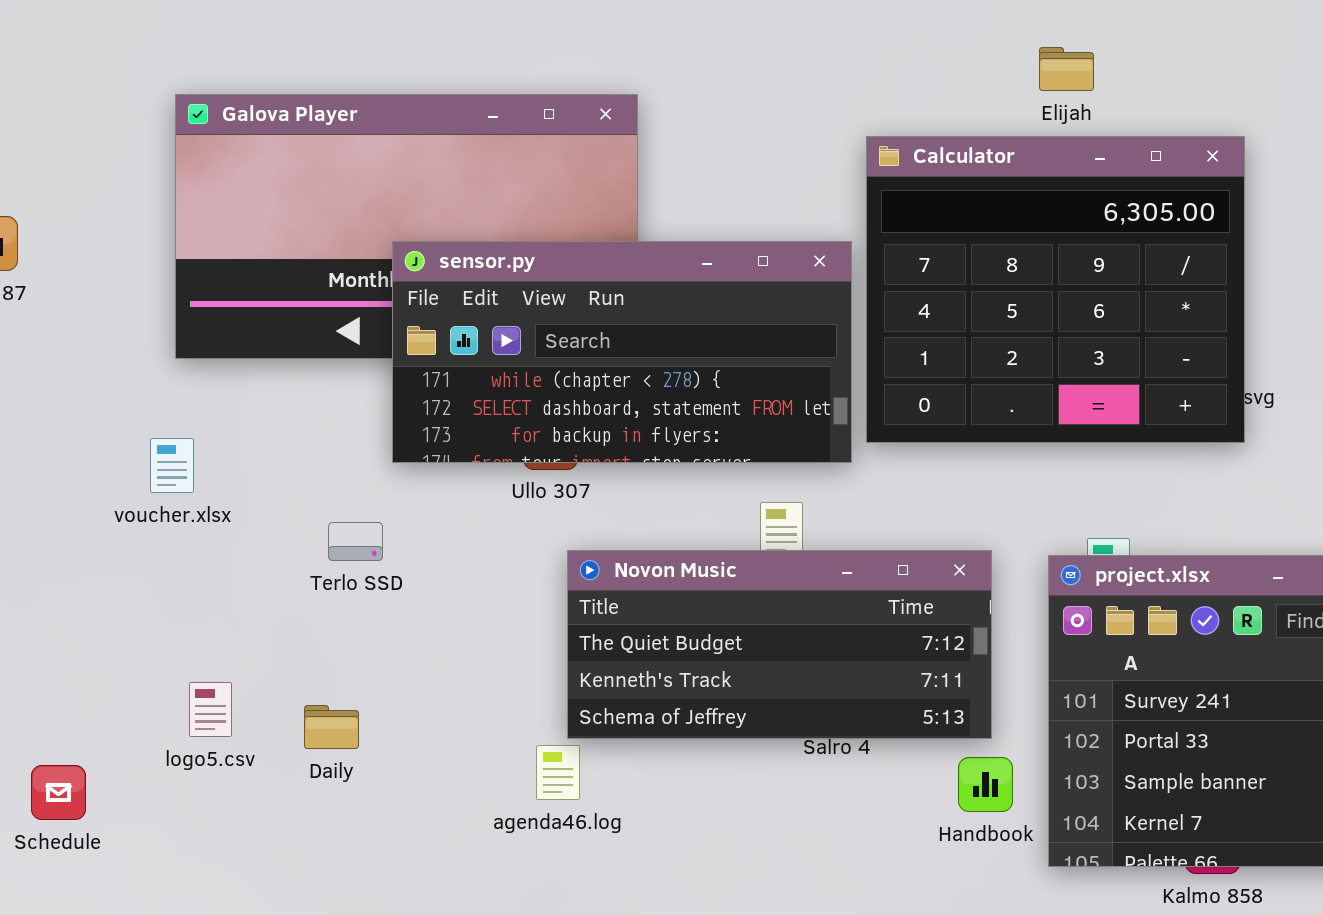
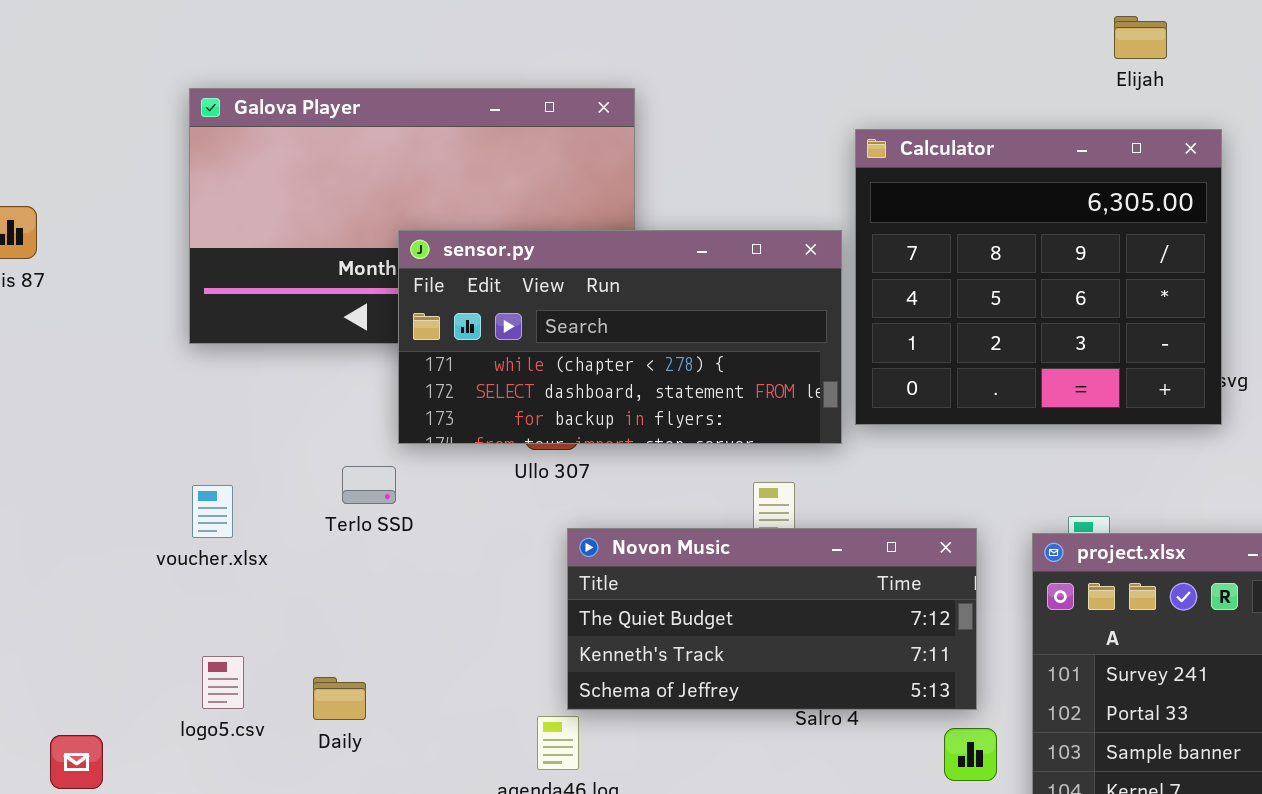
Elijah: [1039,47,1094,91] -> [1114,16,1167,59], moved
voucher.xlsx: [150,438,194,493] -> [192,485,233,538], moved
Terlo SSD: [328,522,383,561] -> [342,466,396,504], moved

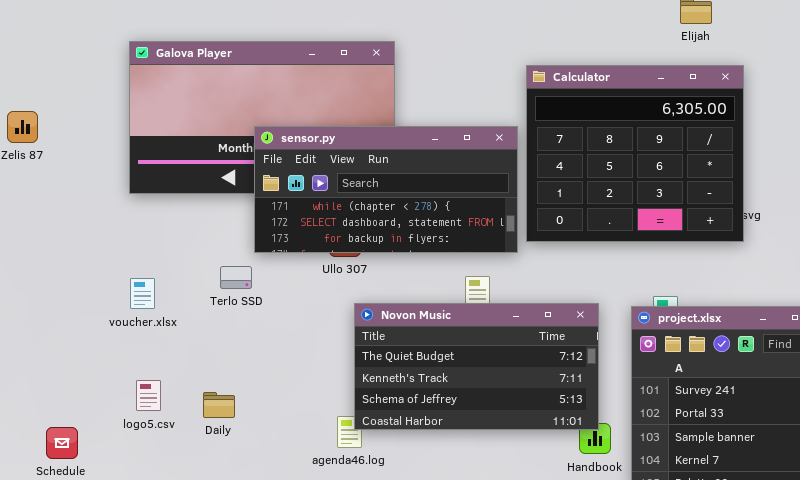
Novon Music: [567,528,977,710] -> [354,303,599,430], resized

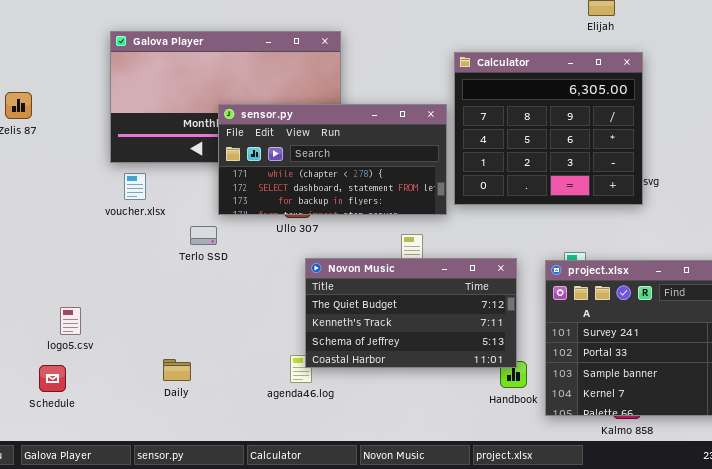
voucher.xlsx: [130,278,155,309] -> [124,173,146,200], moved
logo5.csv: [136,380,161,411] -> [60,307,81,335], moved
Daily: [203,392,235,418] -> [163,359,191,381], moved

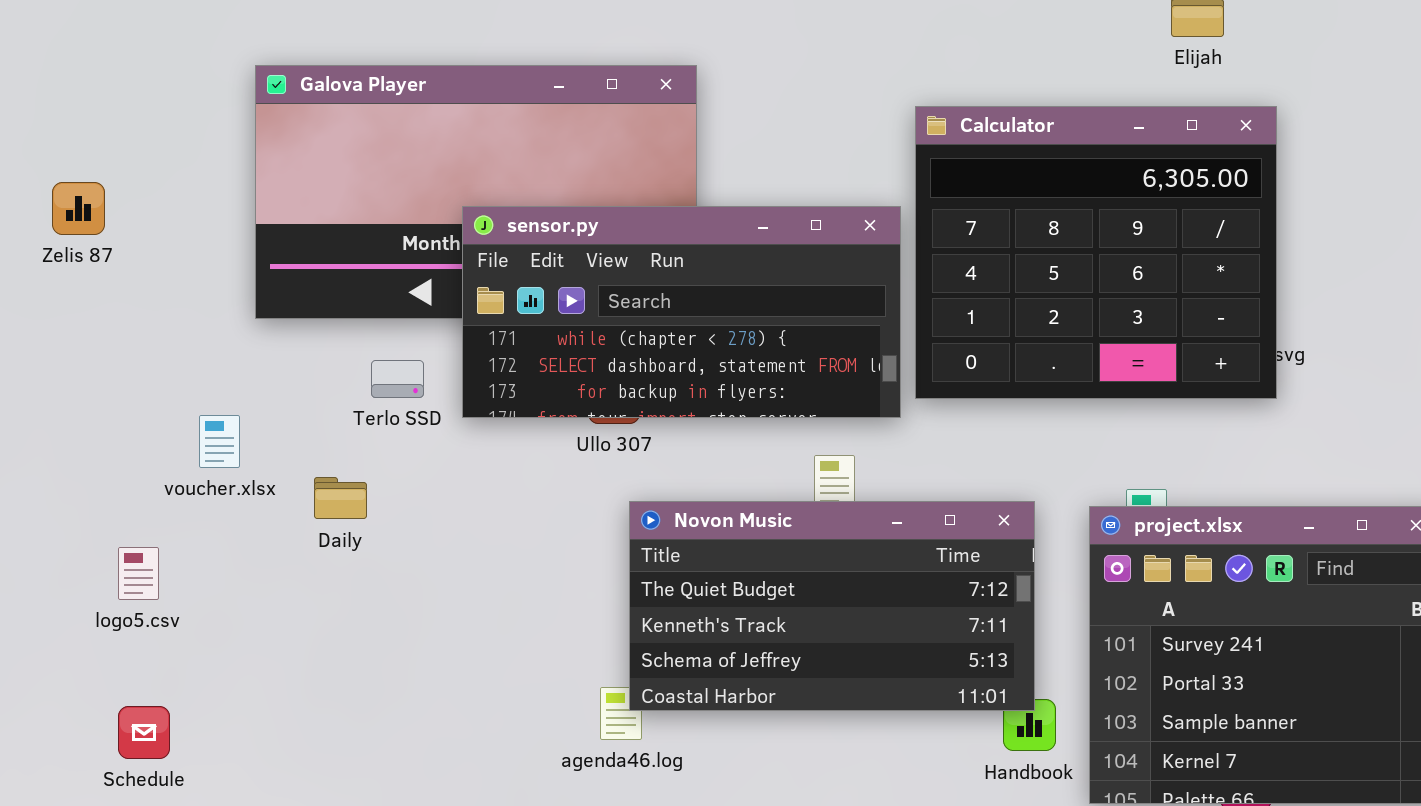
voucher.xlsx: [124,173,146,200] -> [199,415,240,468], moved
Terlo SSD: [190,226,217,245] -> [371,360,424,398], moved
logo5.csv: [60,307,81,335] -> [118,547,159,600], moved
Daily: [163,359,191,381] -> [314,477,367,519], moved

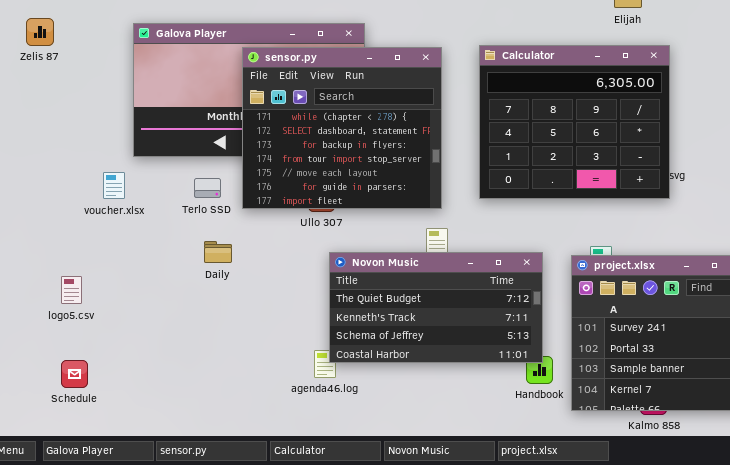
Zelis 87: [52,182,105,235] -> [26,18,54,46], moved
sensor.py: [462,206,901,418] -> [242,47,442,209], resized
voucher.xlsx: [199,415,240,468] -> [103,172,125,199], moved
Daily: [314,477,367,519] -> [204,241,232,263], moved

